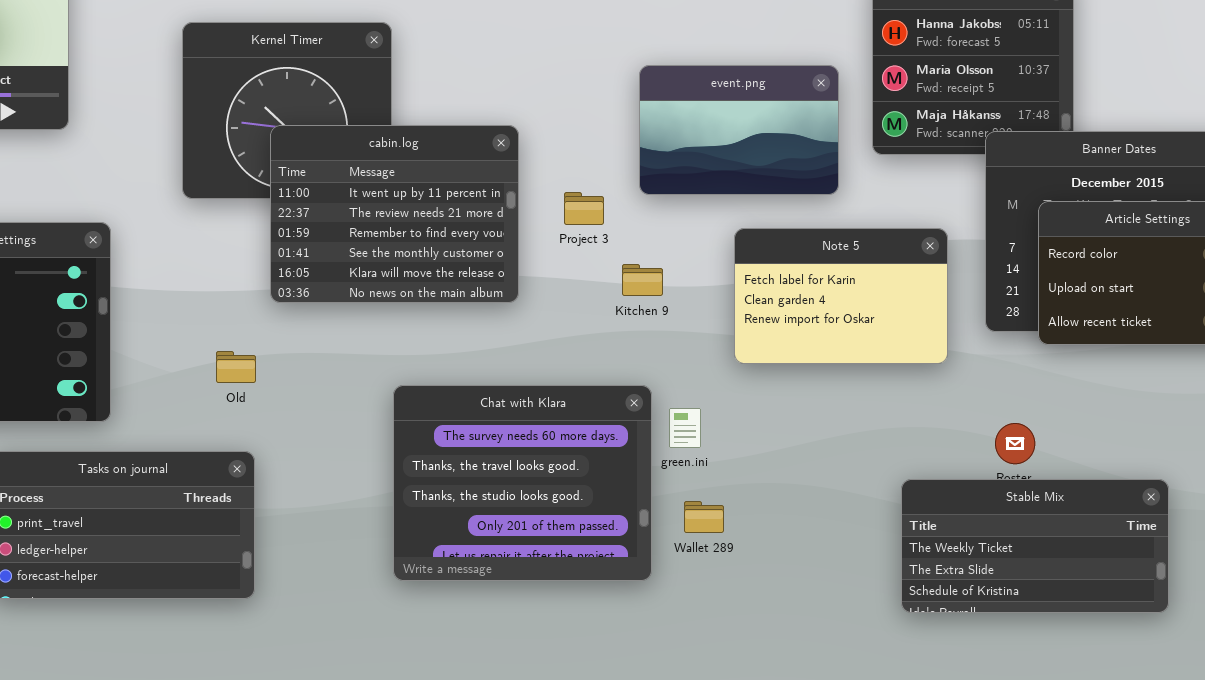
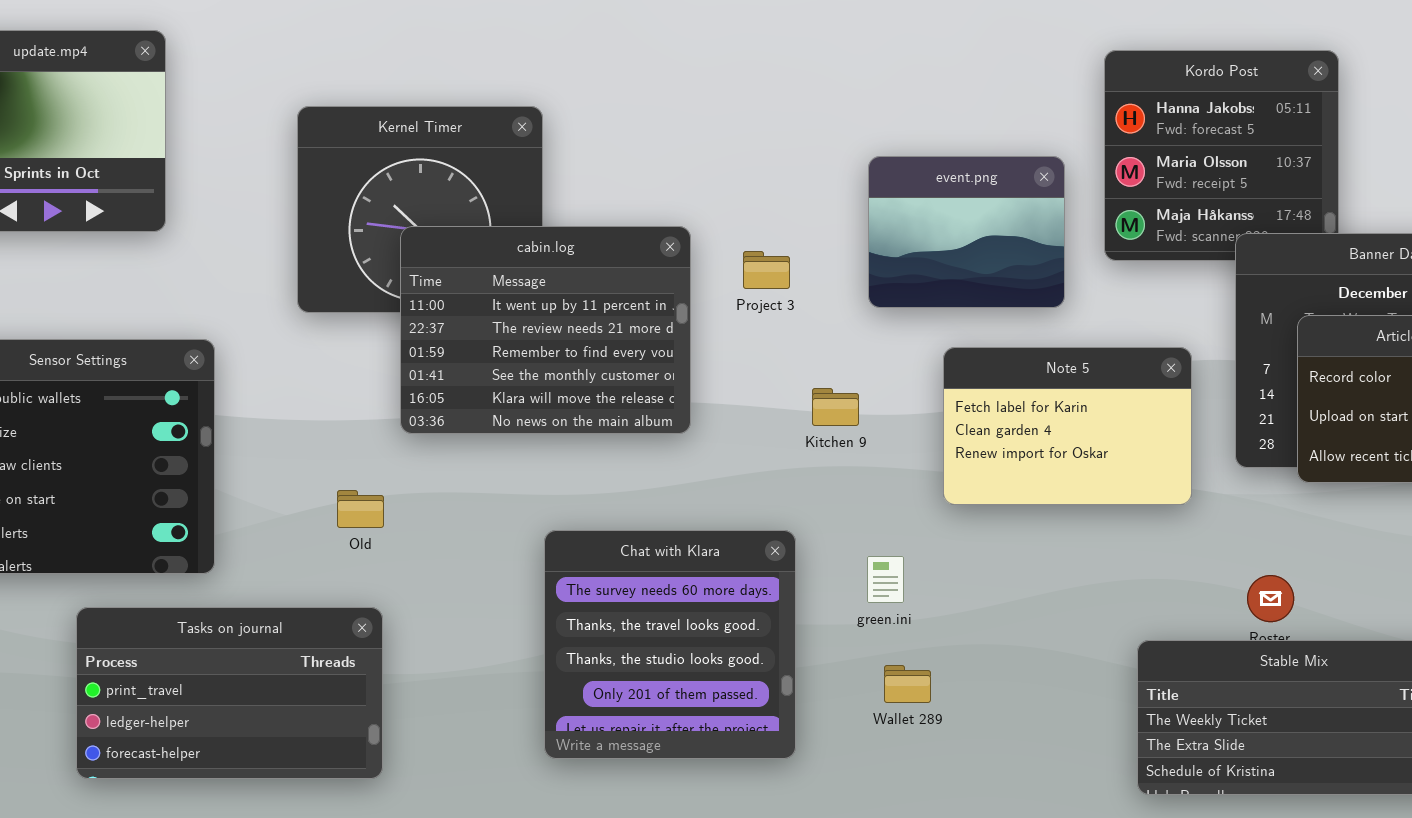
event.png: [639,65,839,195] -> [868,156,1065,308], resized
Project 3: [564,192,604,225] -> [743,251,790,289], moved
Chat with Klara: [393,385,652,581] -> [544,530,796,759], resized

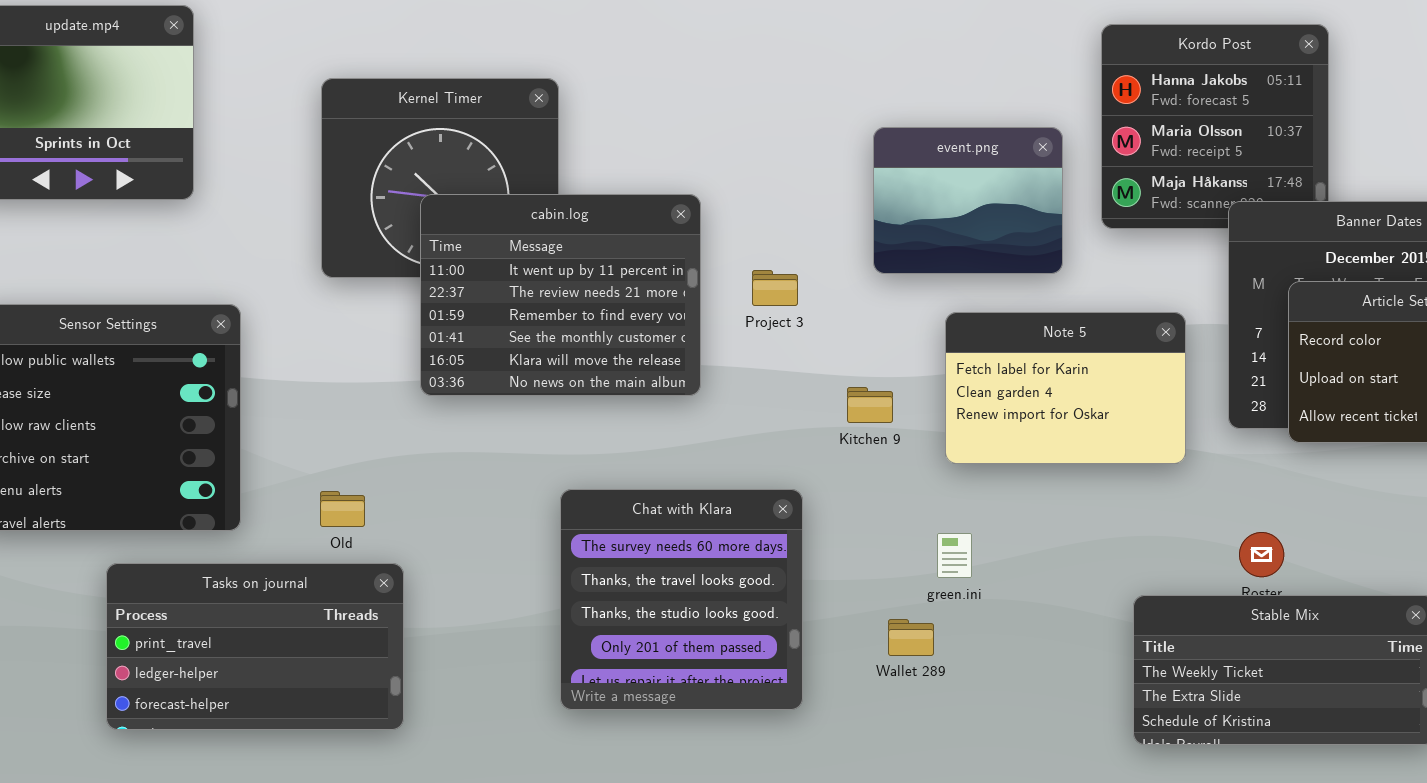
Project 3: [743,251,790,289] -> [752,270,798,306], moved
Kitchen 9: [812,388,859,426] -> [847,387,893,423], moved
Old: [337,490,384,528] -> [320,491,365,527], moved
green.ini: [867,556,904,603] -> [937,533,972,578], moved

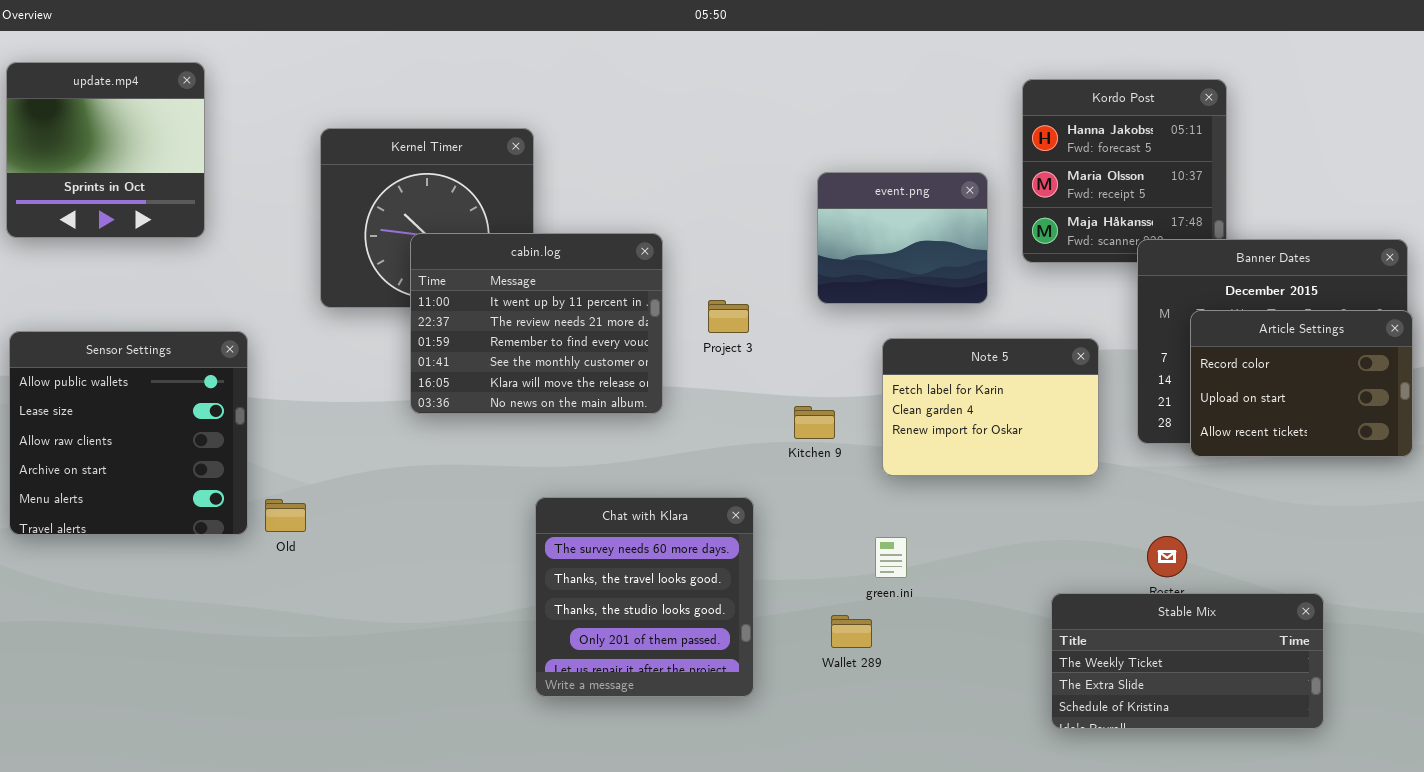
Old: [320,491,365,527] -> [265,499,306,532], moved
Tasks on journal: [106,563,404,730] -> none, closed

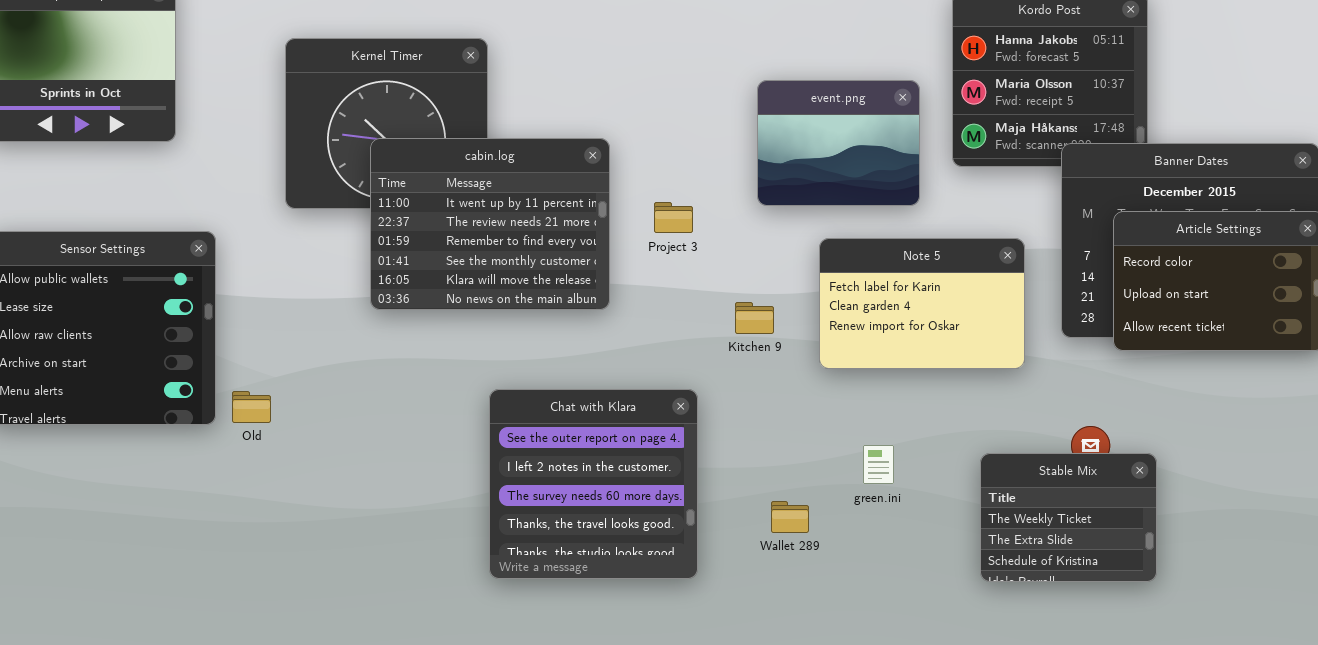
Chat with Klara: [535,497,754,697] -> [489,389,698,579], scrolled up 2 rows
green.ini: [875,537,907,578] -> [863,445,894,484], moved
Stable Mix: [1051,593,1324,729] -> [980,453,1157,582], moved, resized

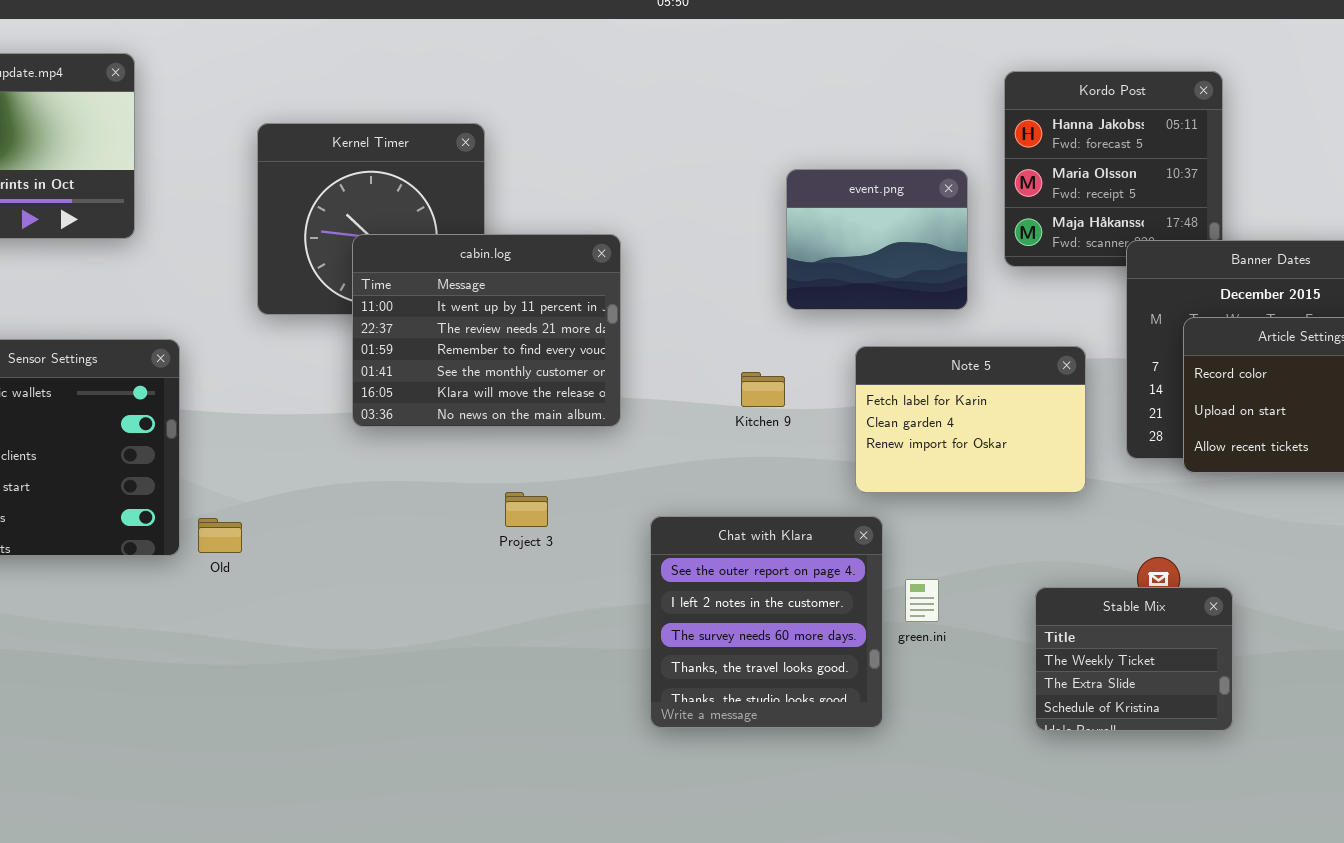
Project 3: [654,202,693,233] -> [505,492,548,527], moved
Kitchen 9: [735,302,774,334] -> [741,372,785,407], moved
Chat with Klara: [489,389,698,579] -> [650,516,883,728], moved

